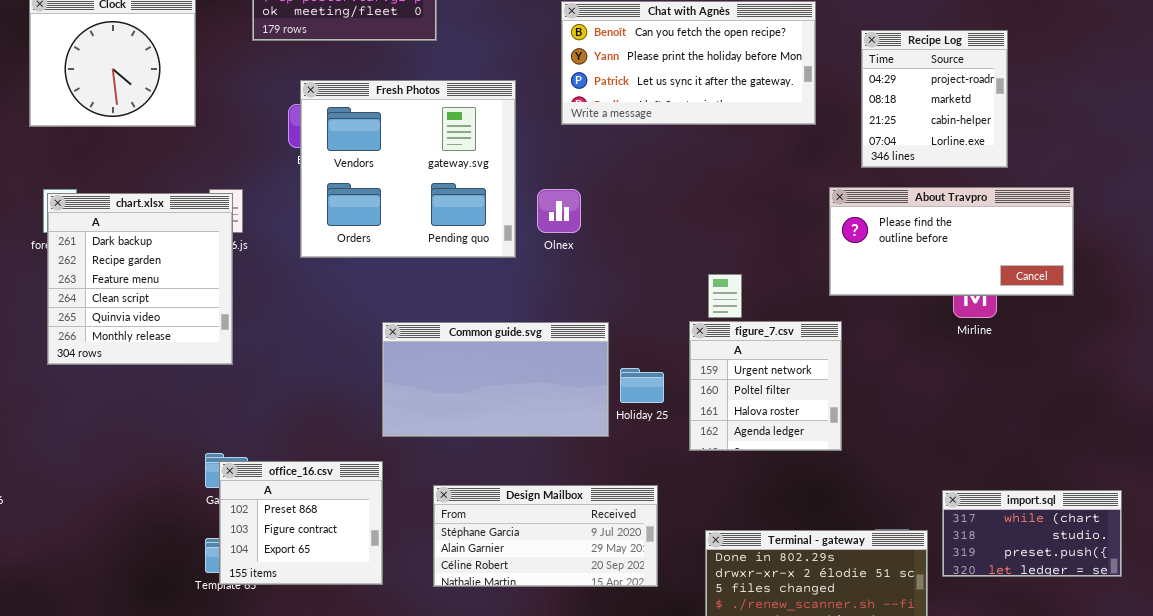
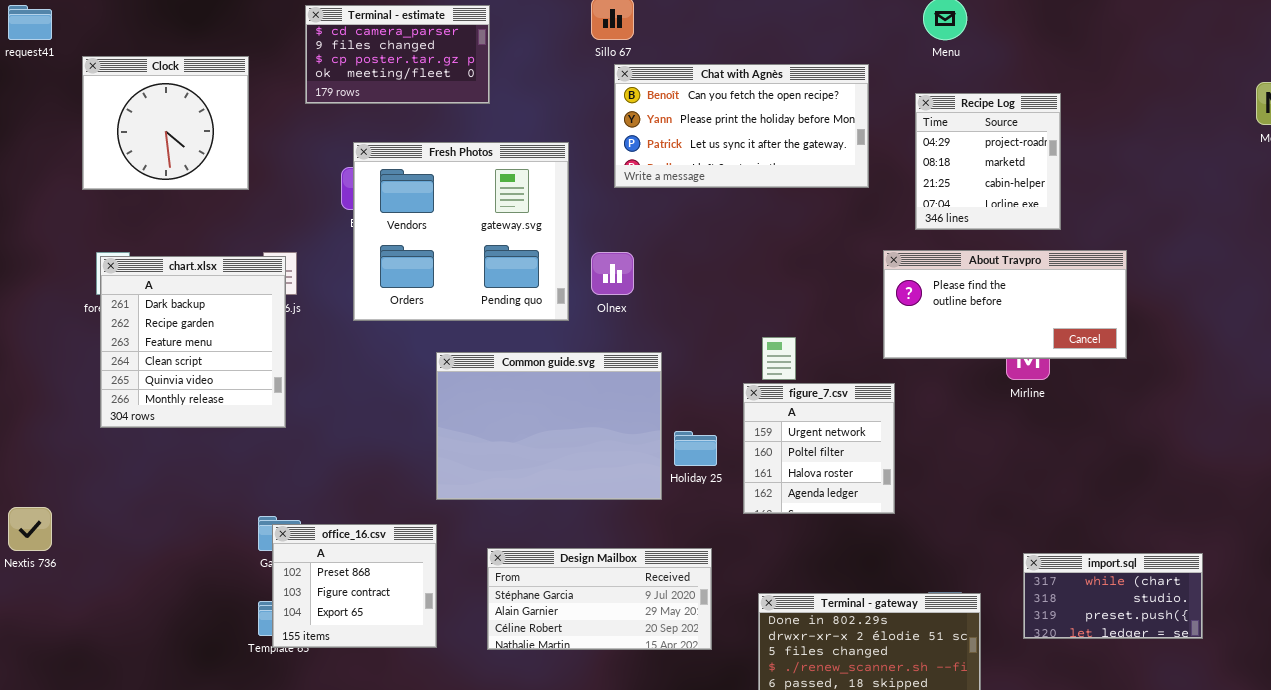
Common guide.svg: [382,322,609,437] -> [436,352,662,500], resized
import.sql: [942,490,1122,577] -> [1023,553,1203,639], moved

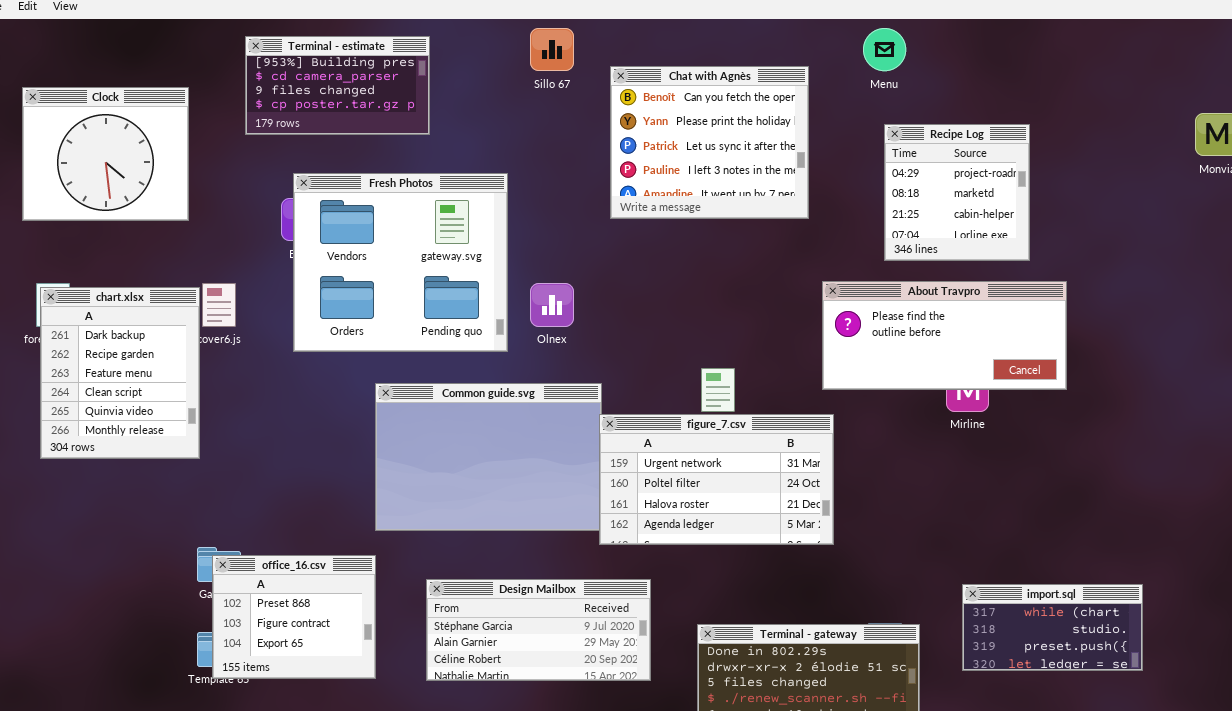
Terminal - estimate: [305,5,490,104] -> [245,36,430,135], scrolled up 1 row
Chat with Agnès: [614,64,869,188] -> [610,66,809,219], resized
Recipe Log: [915,93,1061,230] -> [884,124,1030,261], moved
chart.xlsx: [100,256,286,428] -> [40,287,200,459], resized
figure_7.csv: [743,383,895,514] -> [599,414,834,545], resized

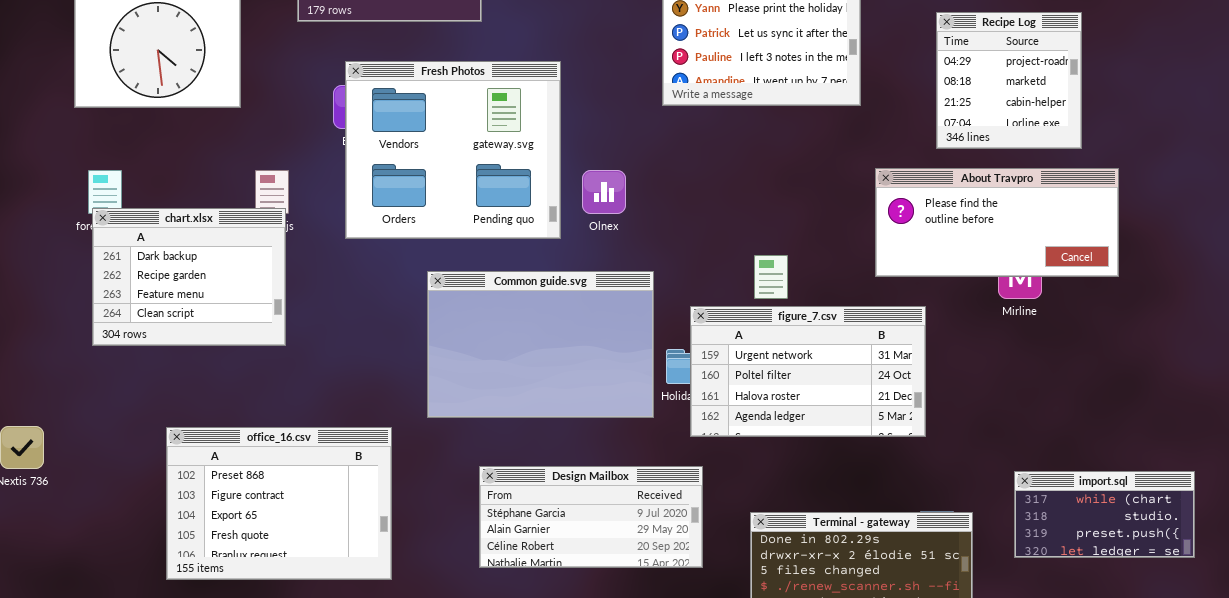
chart.xlsx: [40,287,200,459] -> [92,208,286,346], resized
figure_7.csv: [599,414,834,545] -> [690,306,926,437], moved
office_16.csv: [212,555,376,679] -> [166,427,392,580], moved, resized

